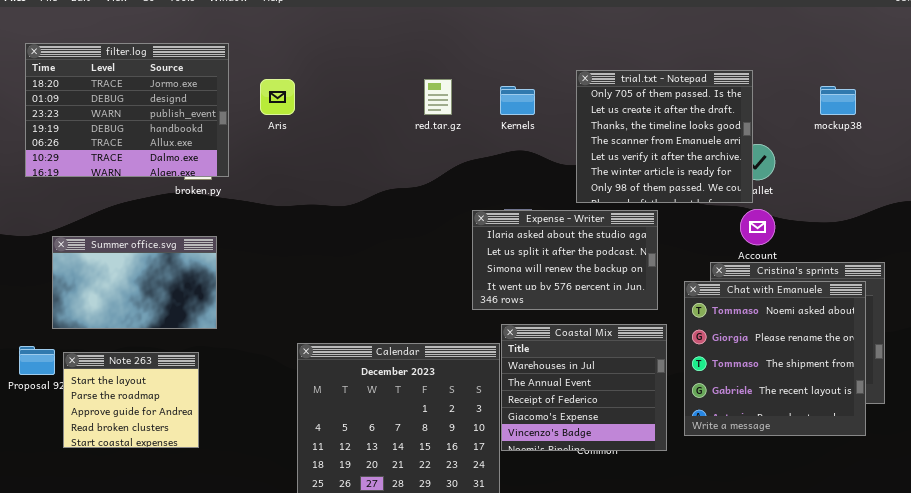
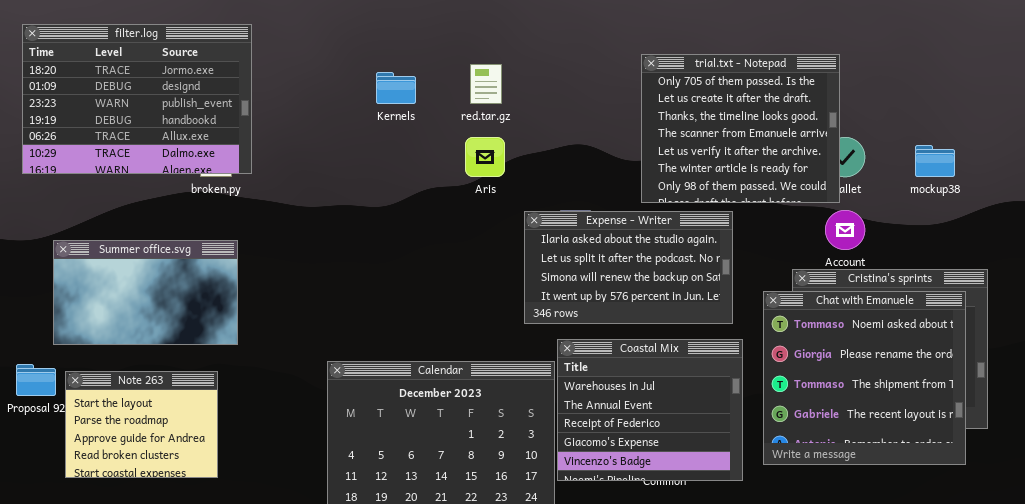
Aris: [260,79,295,115] -> [465,137,505,177], moved
Kernels: [500,86,535,115] -> [376,72,416,104], moved
mockup38: [820,86,856,115] -> [915,145,955,177], moved

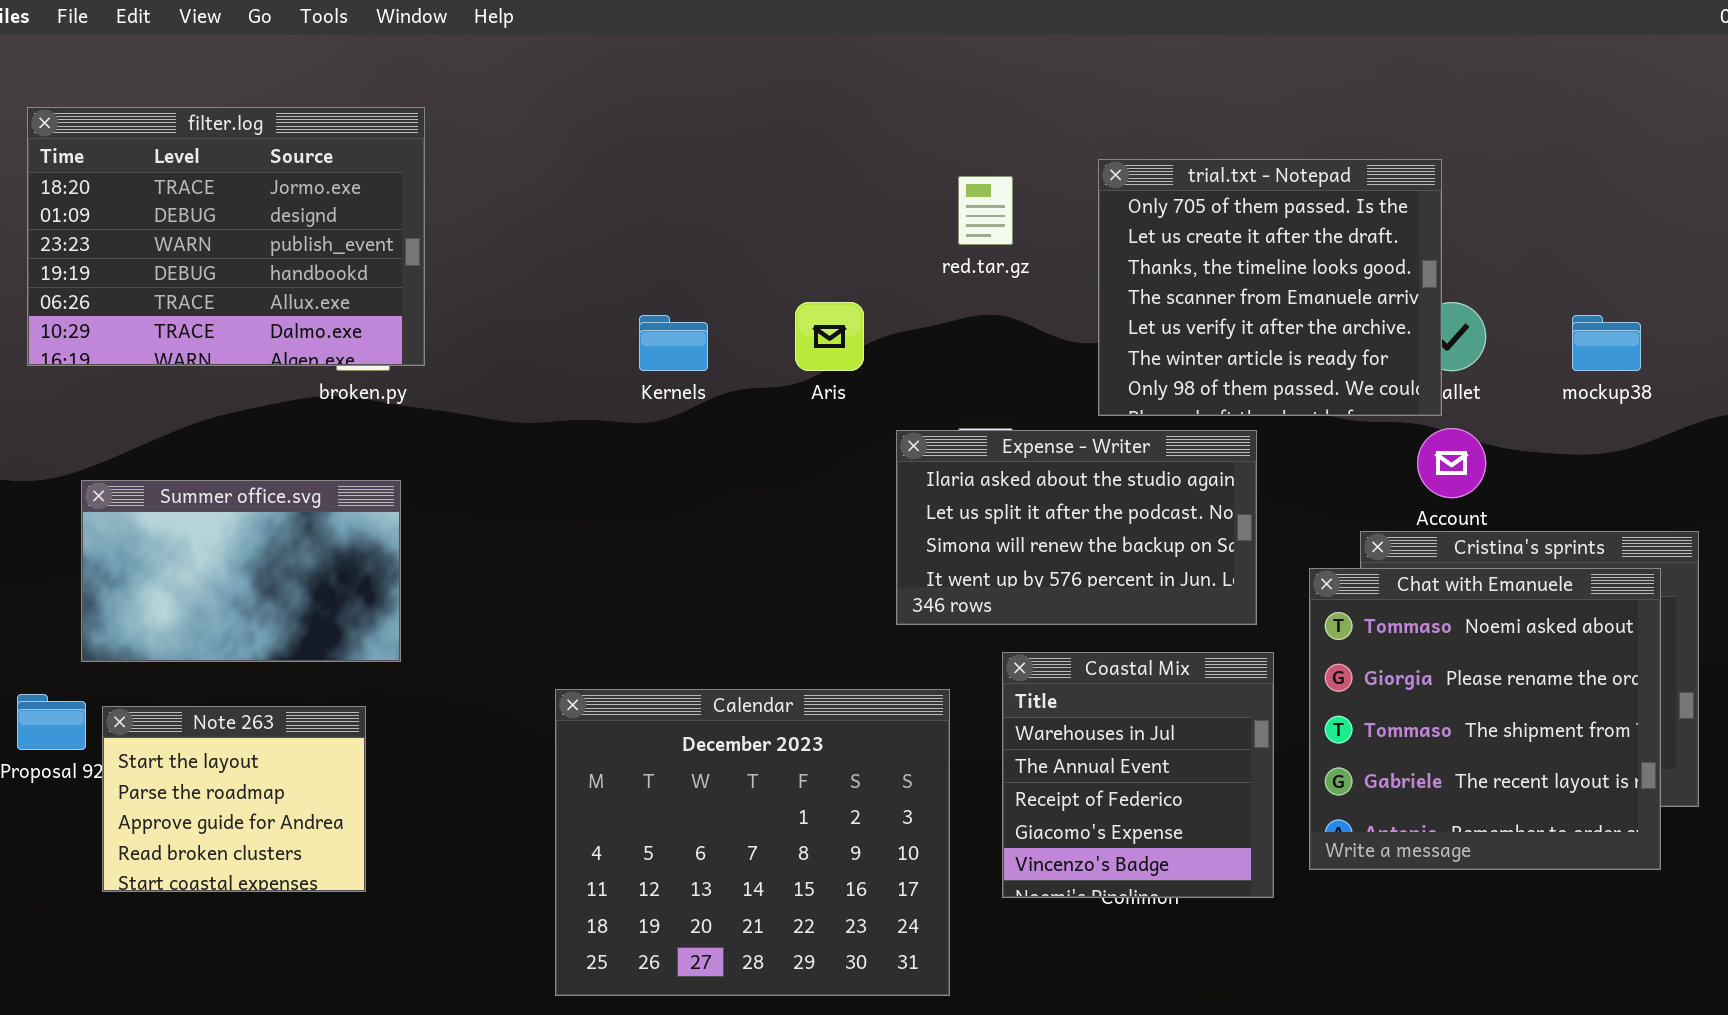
red.tar.gz: [470,64,502,104] -> [958,176,1013,245], moved
Kernels: [376,72,416,104] -> [639,315,708,371], moved
Coastal Mix: [557,339,743,481] -> [1002,652,1274,898], resized

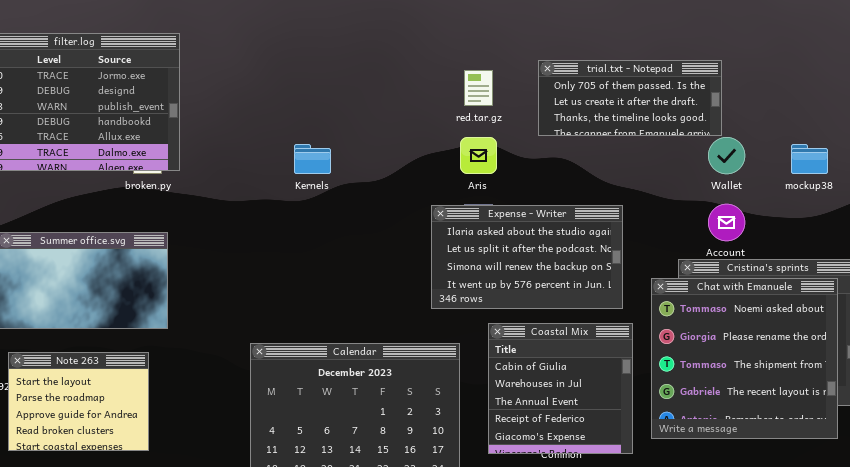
trial.txt - Notepad: [1098,159,1442,416] -> [538,60,722,136], resized
Aris: [795,302,864,371] -> [460,137,497,174], moved
Coastal Mix: [1002,652,1274,898] -> [488,323,633,454], scrolled up 1 row

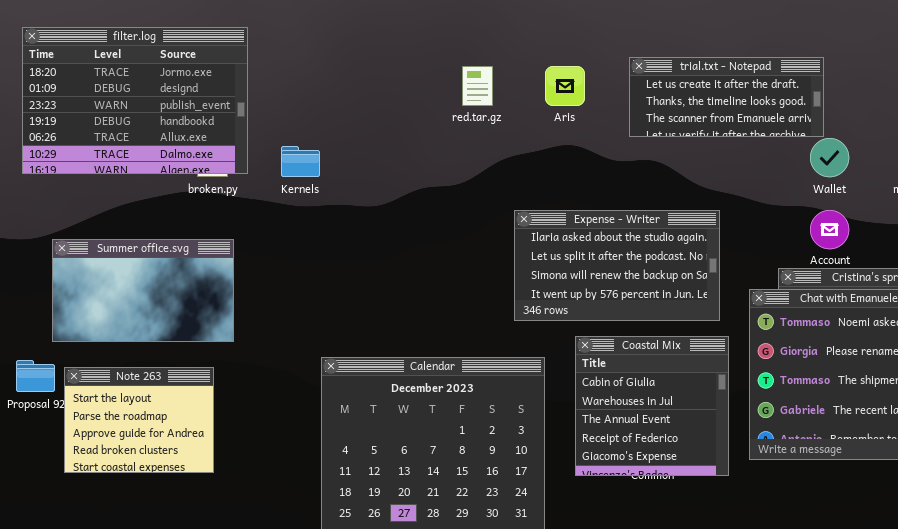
trial.txt - Notepad: [538,60,722,136] -> [629,57,824,137], scrolled down 1 row
red.tar.gz: [464,70,493,106] -> [462,66,493,106], moved
Aris: [460,137,497,174] -> [545,66,585,106], moved
Kernels: [294,144,331,174] -> [281,146,320,177], moved

